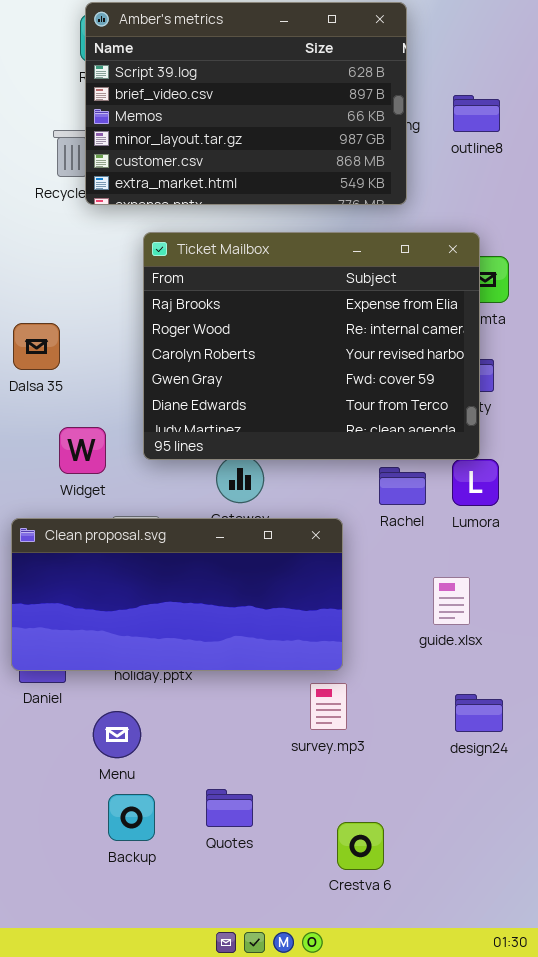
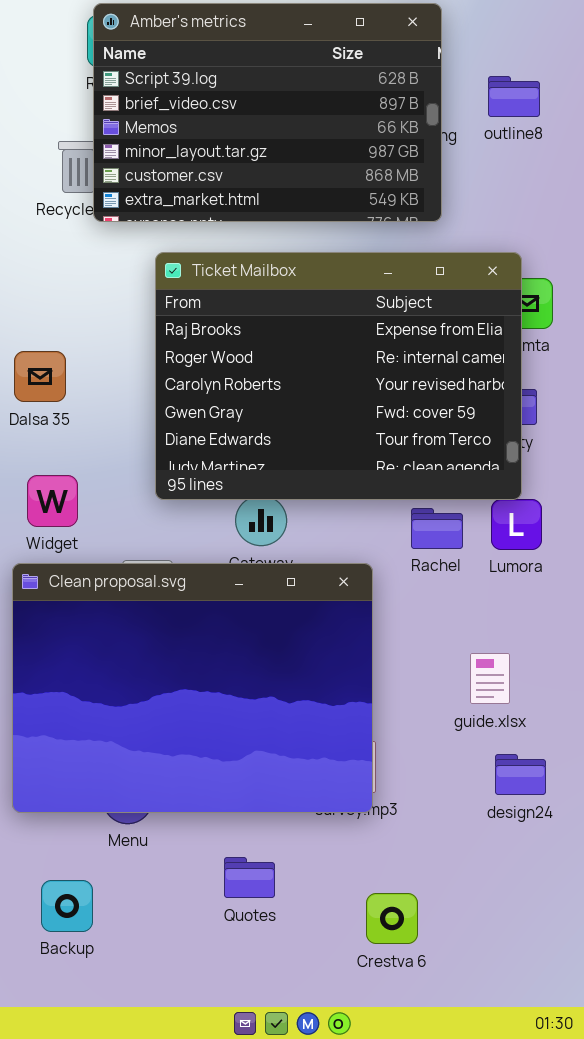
outline8: [453,95,500,132] -> [488,76,540,117], moved
Widget: [59,427,106,474] -> [27,475,78,527], moved
Clean proposal.svg: [11,518,343,671] -> [12,563,373,813], resized
guide.xlsx: [433,577,470,625] -> [470,653,510,704], moved
Backup: [108,794,155,841] -> [41,880,93,932], moved

